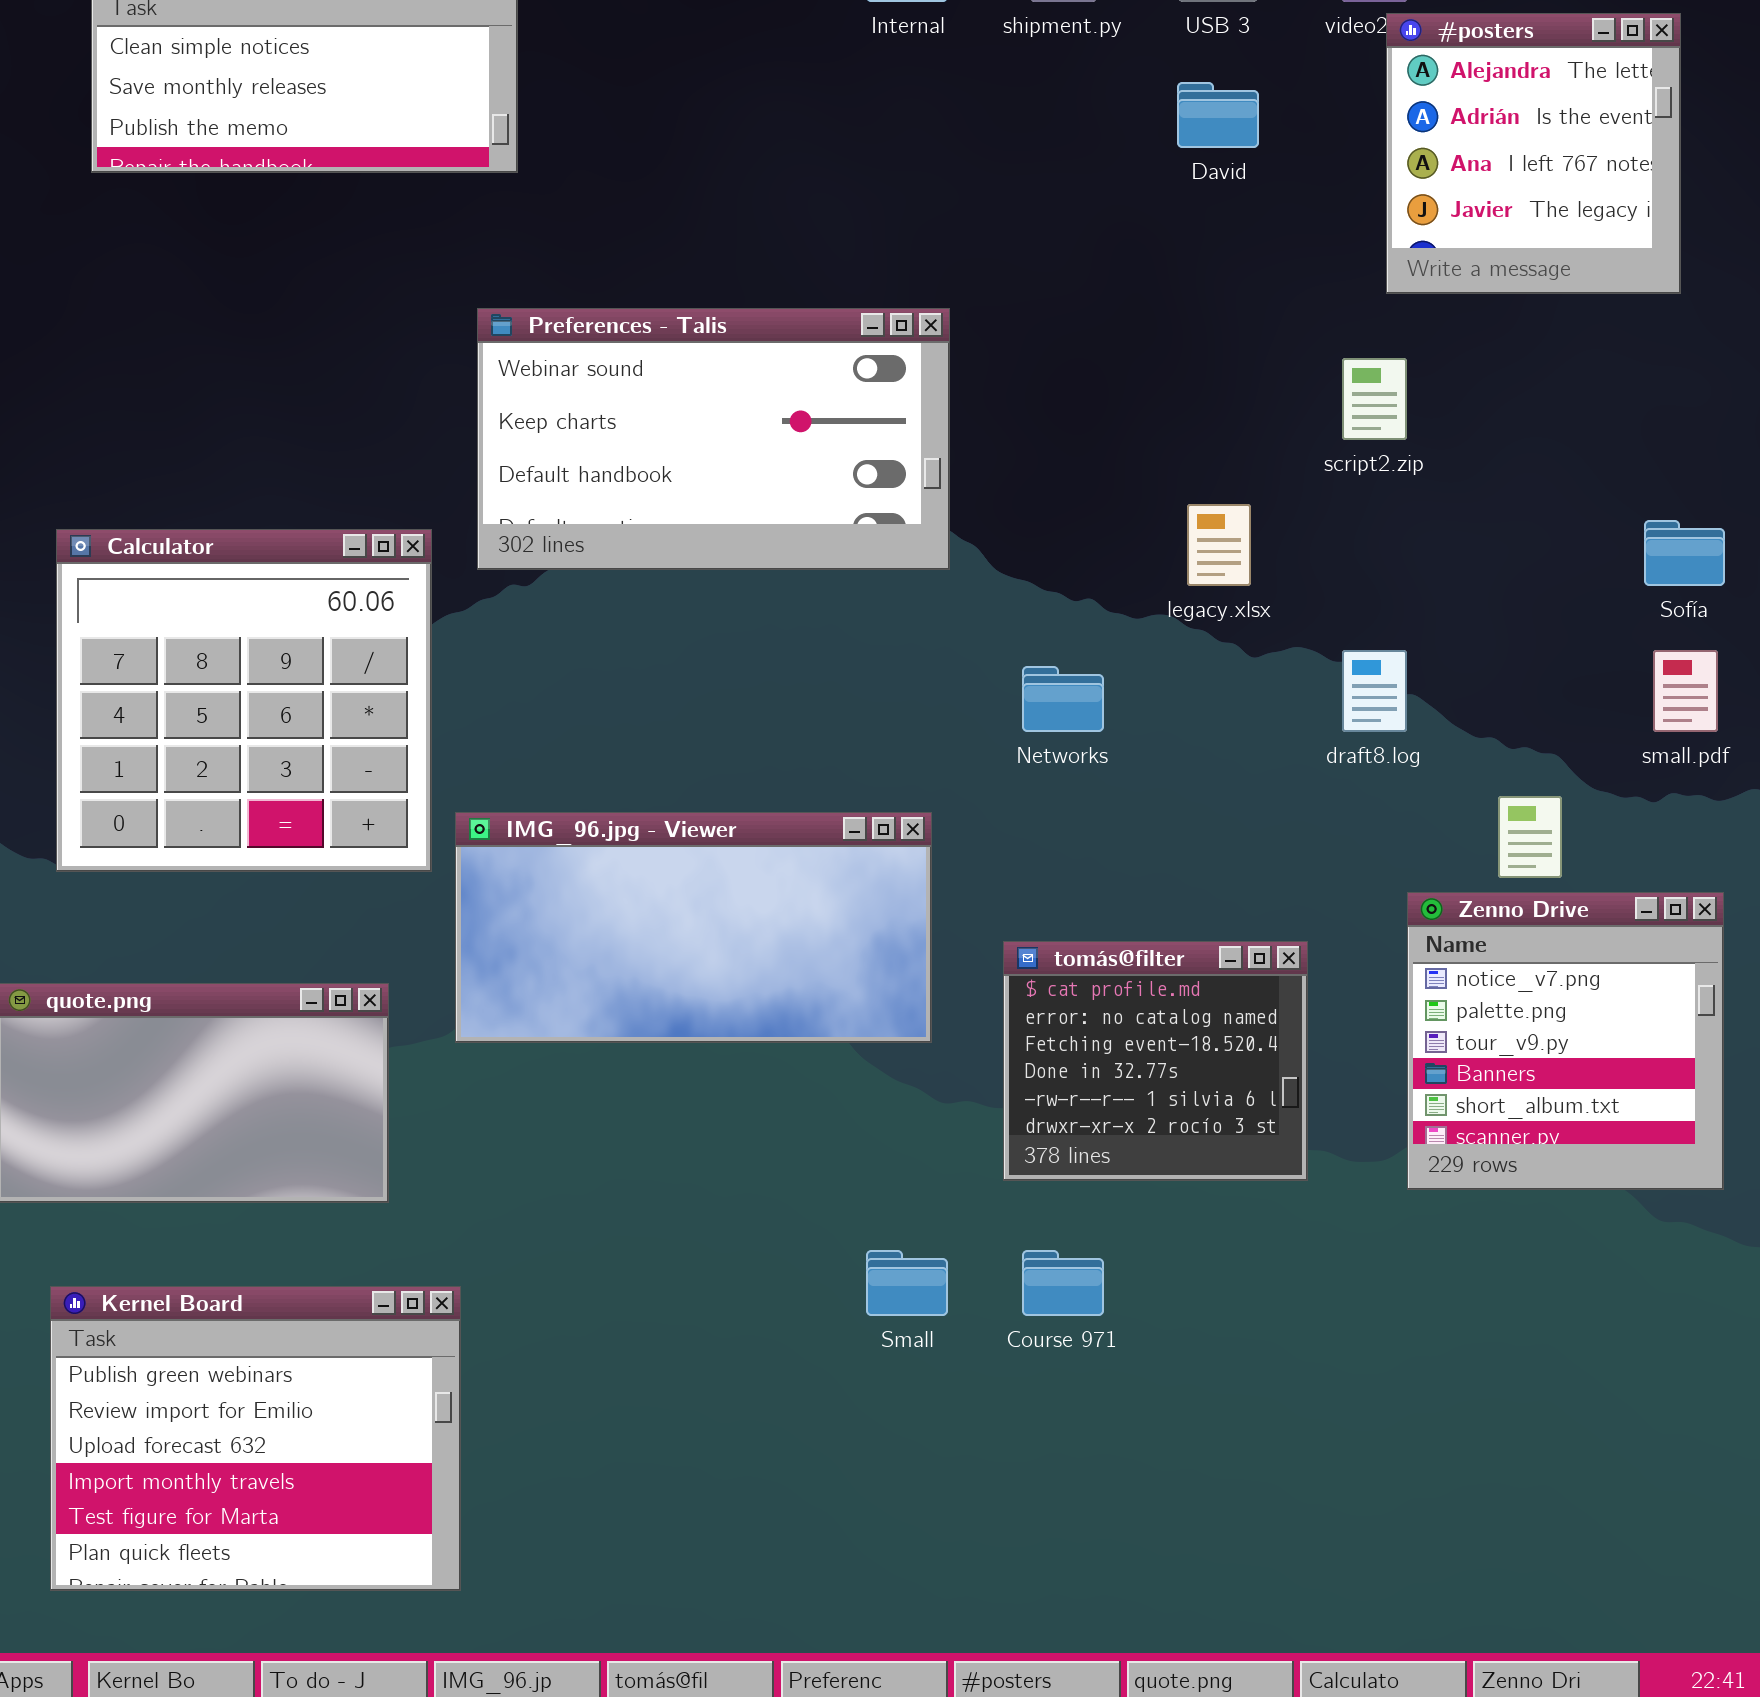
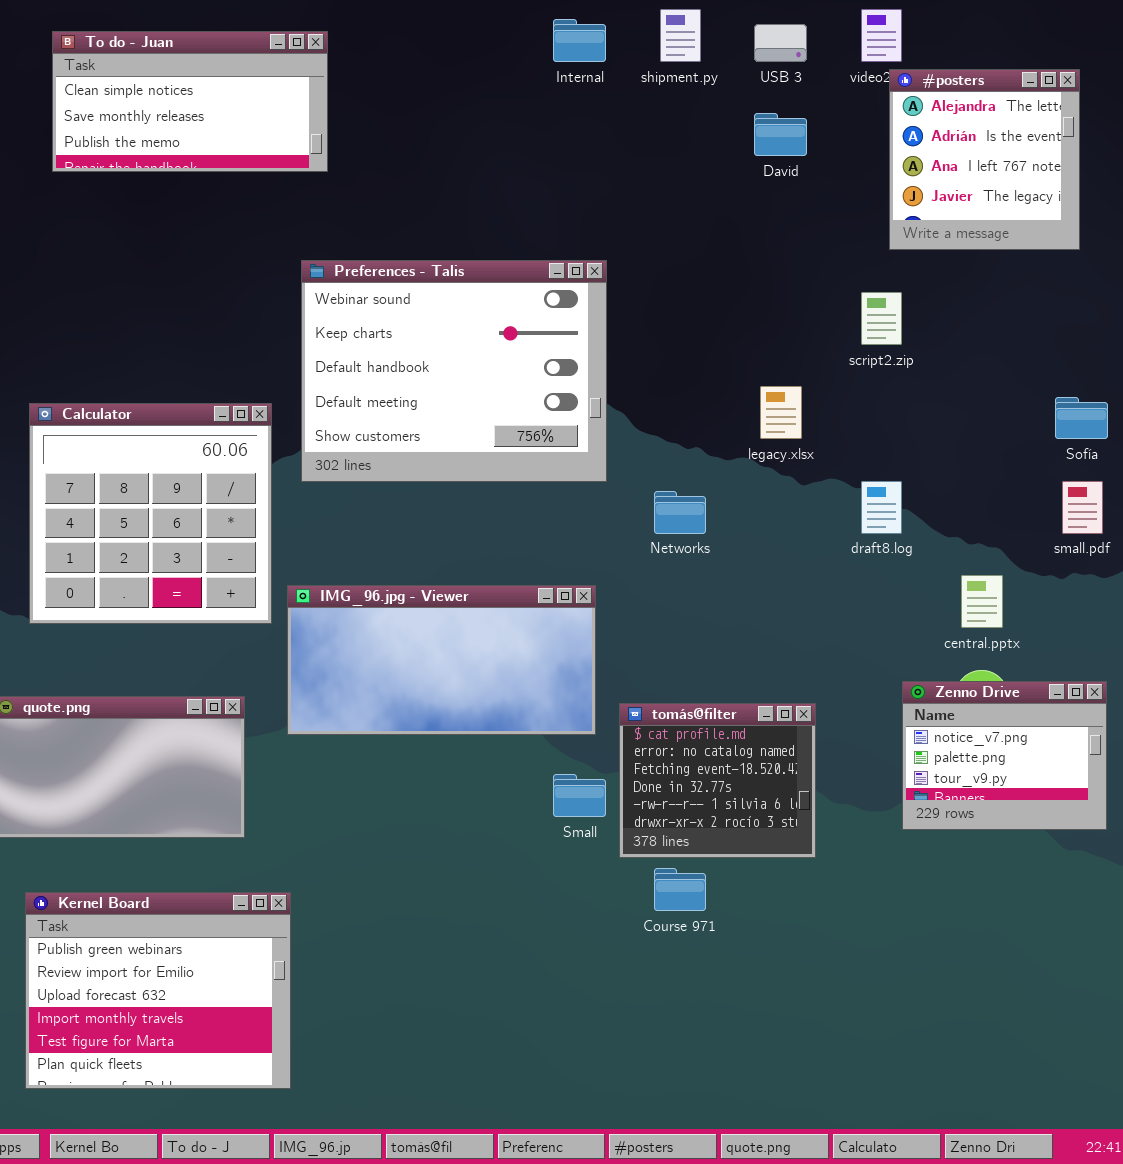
Preferences - Talis: [477,308,950,570] -> [301,260,607,482], resized
Zenno Drive: [1407,892,1724,1190] -> [902,681,1107,830], resized
tomás@filter: [1003,941,1308,1181] -> [619,703,816,858], moved
Small: [866,1250,948,1316] -> [553,774,606,817], moved

